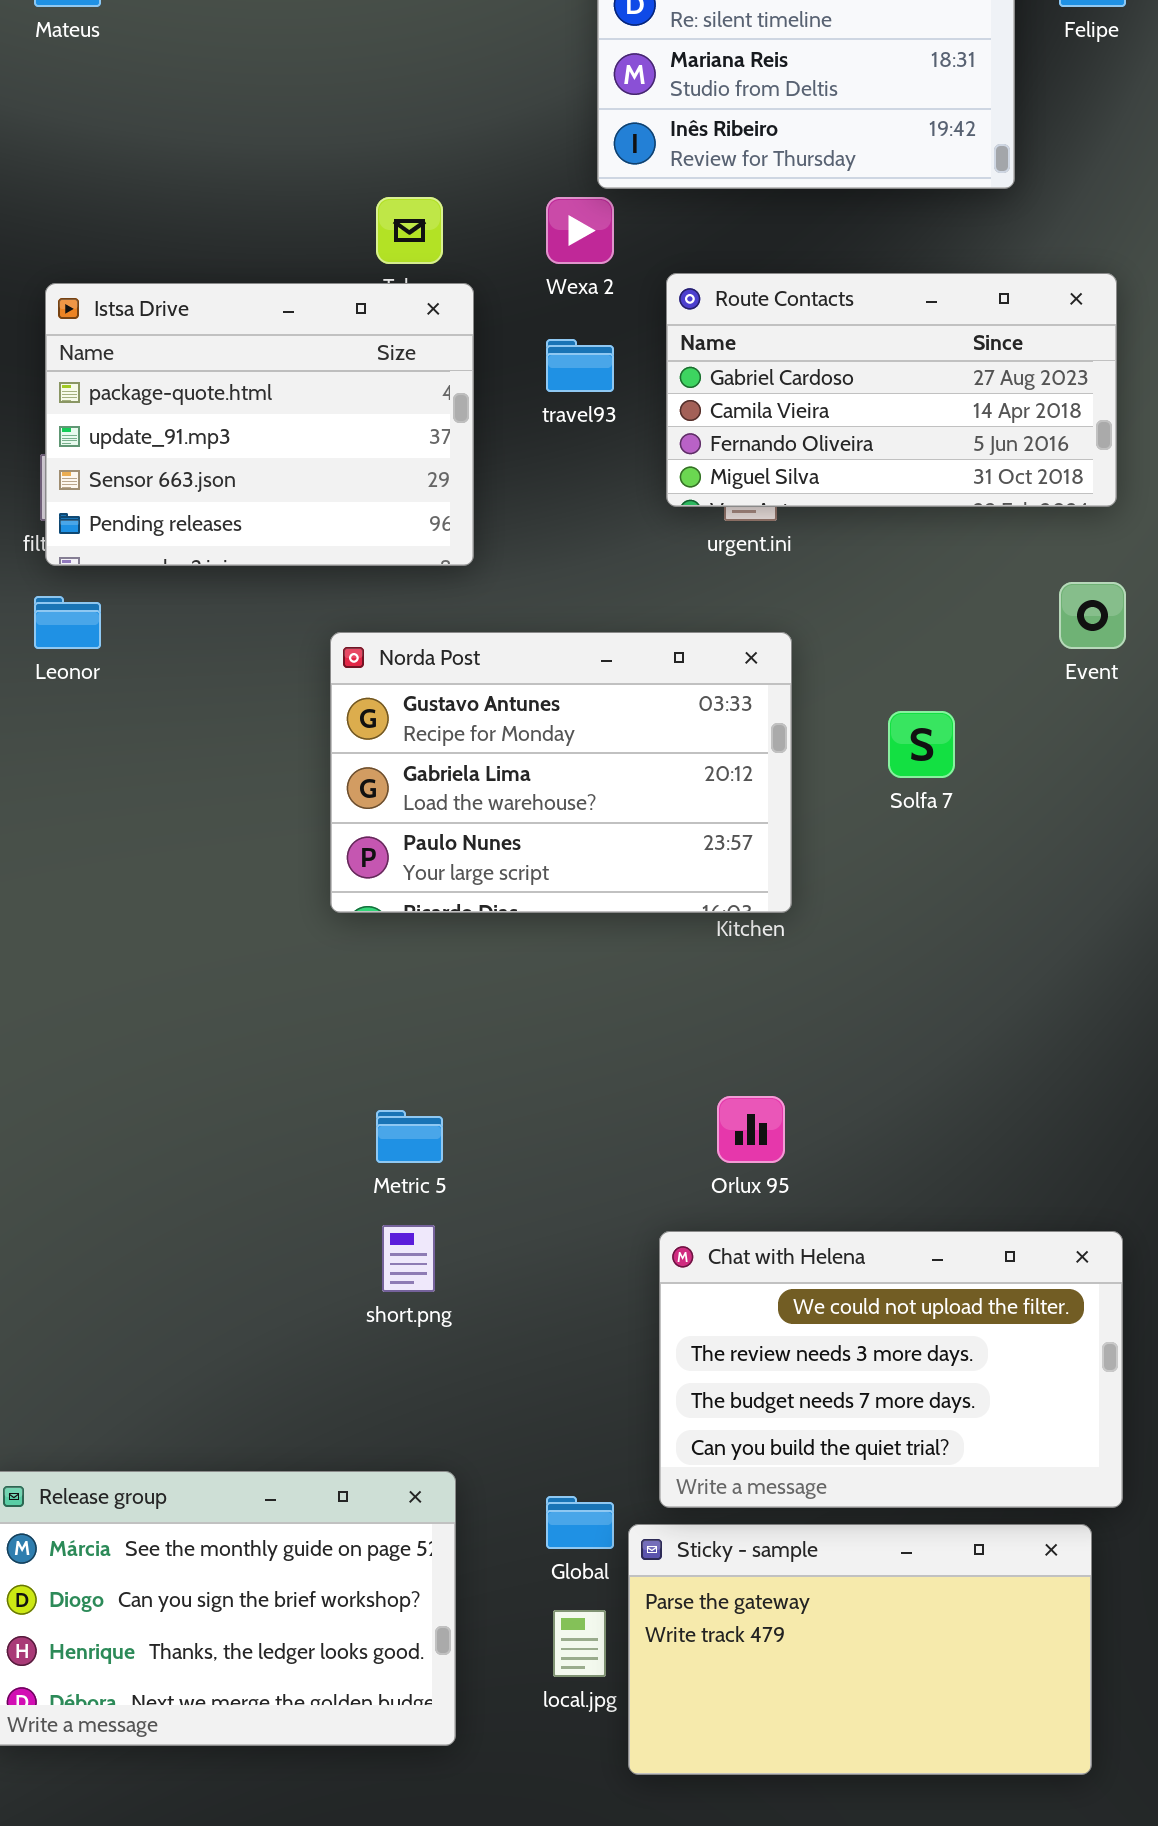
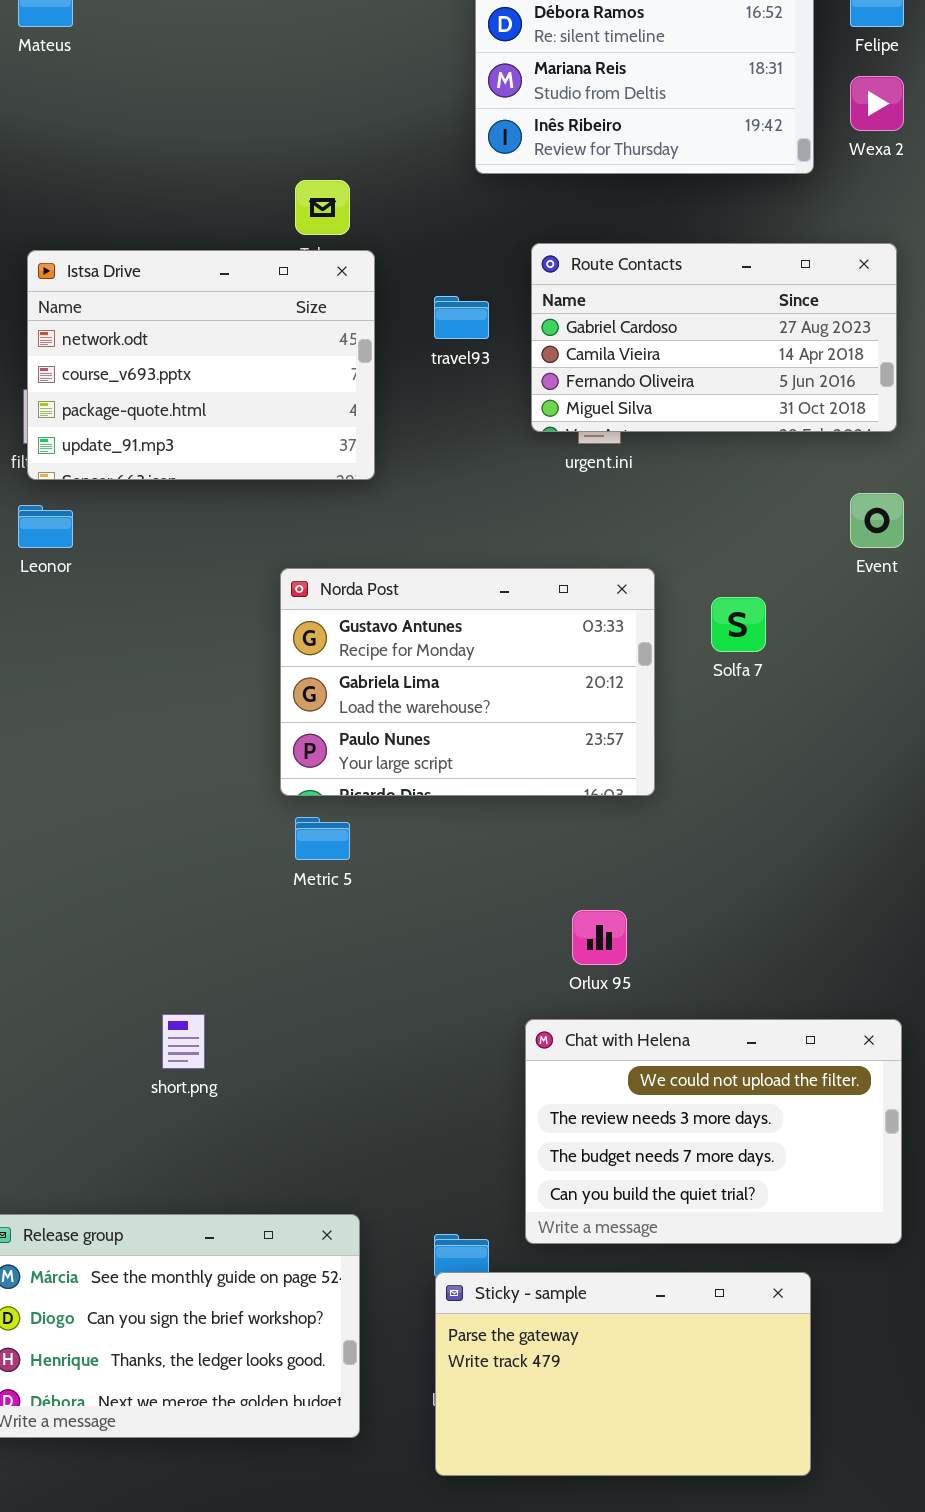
Wexa 2: [546,197,614,264] -> [850,76,904,131], moved
Istsa Drive: [45,283,474,566] -> [27,250,375,480], scrolled up 2 rows
Norda Post: [330,632,792,913] -> [280,568,655,796], moved
Metric 5: [376,1110,443,1163] -> [295,817,350,860], moved
short.png: [382,1225,435,1292] -> [162,1014,205,1069], moved
Sticky - sample: [628,1524,1092,1775] -> [435,1272,811,1476], moved

